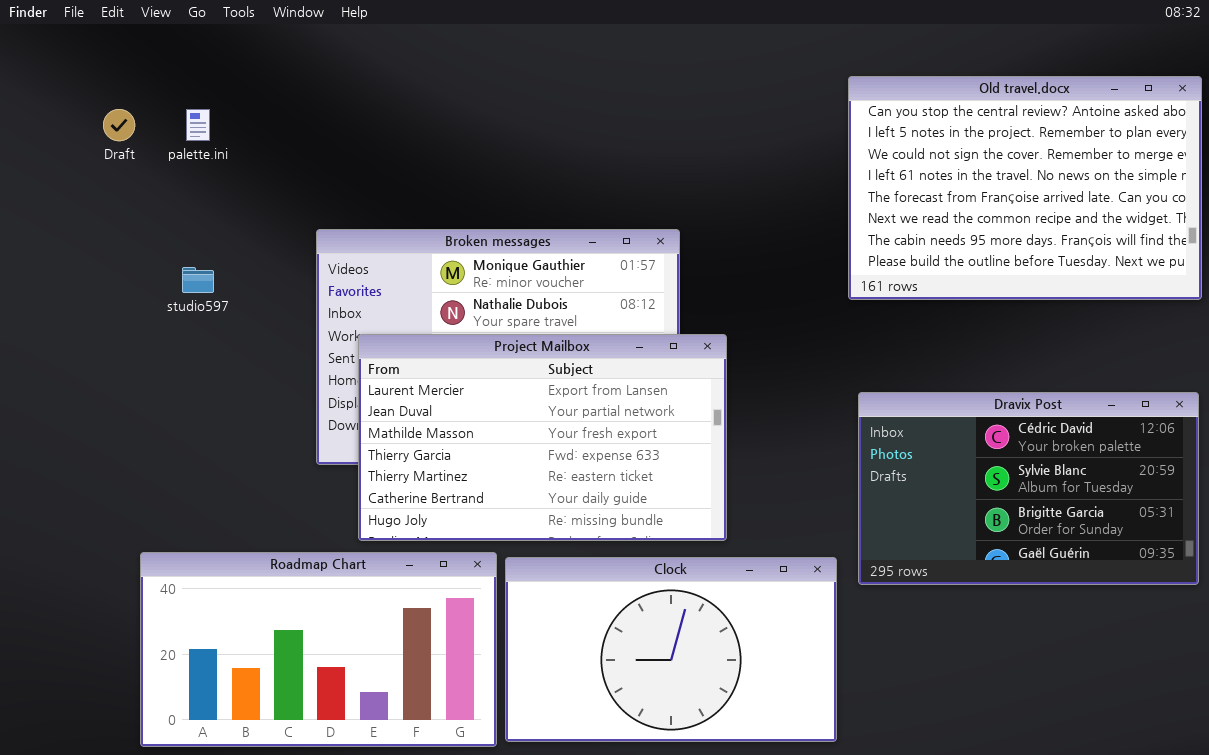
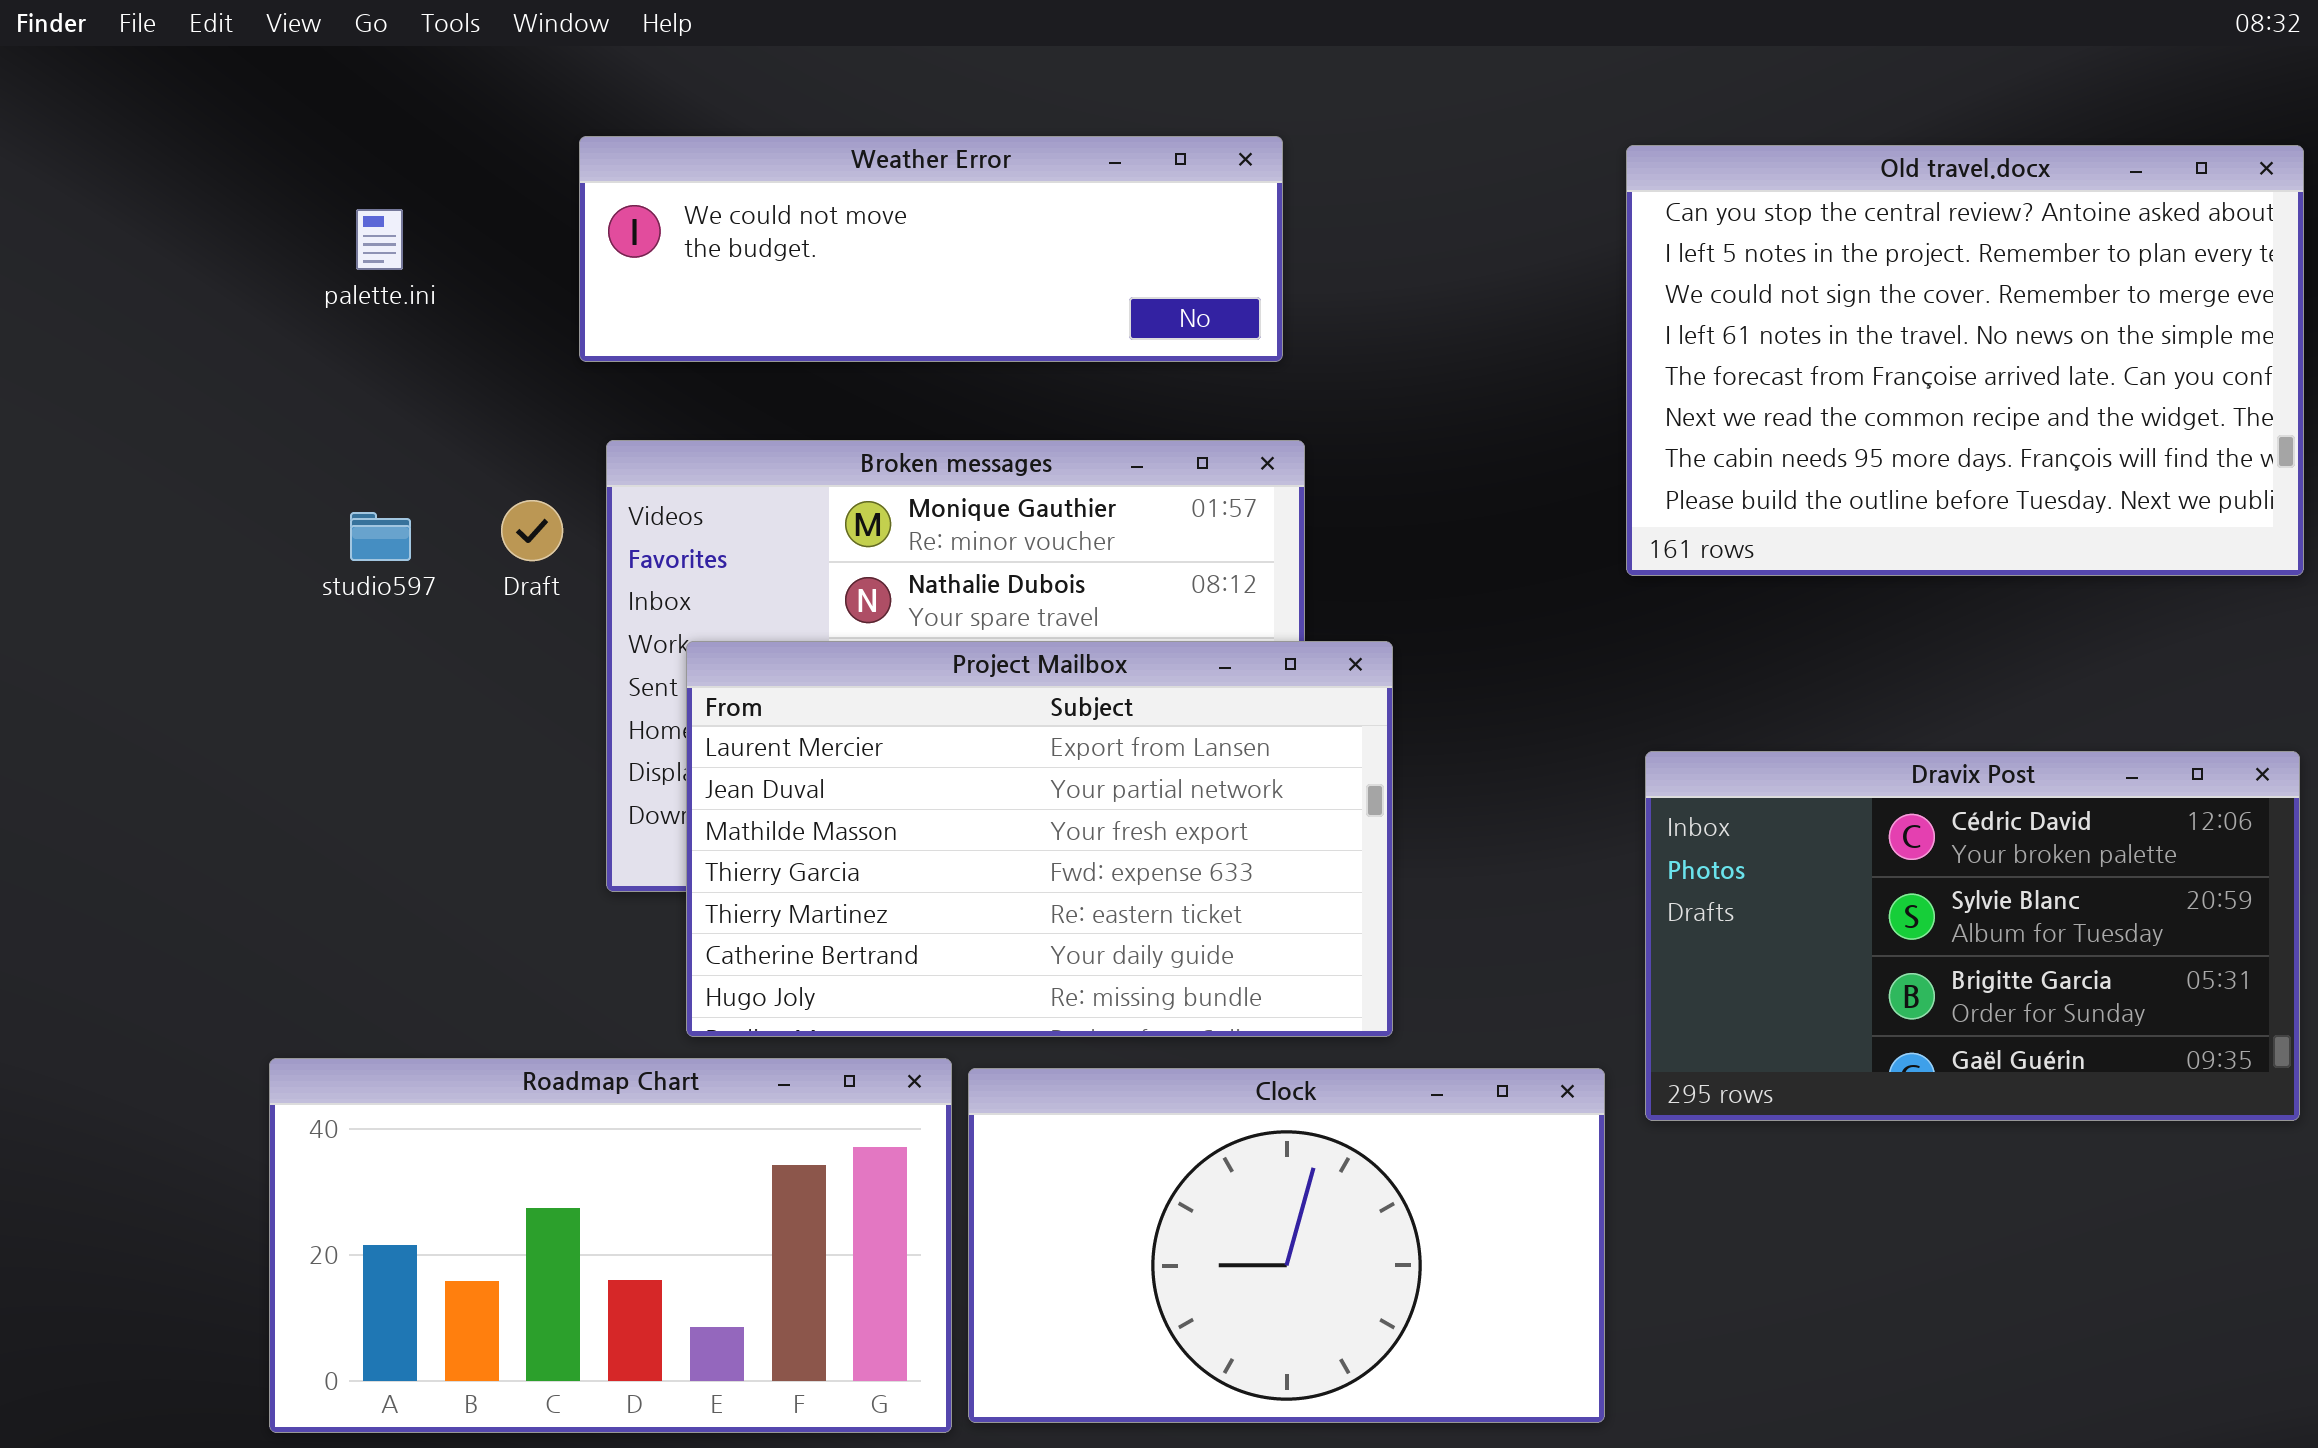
Weather Error: none -> [579,136,1283,362], opened
Draft: [103,109,135,141] -> [501,500,563,561], moved

